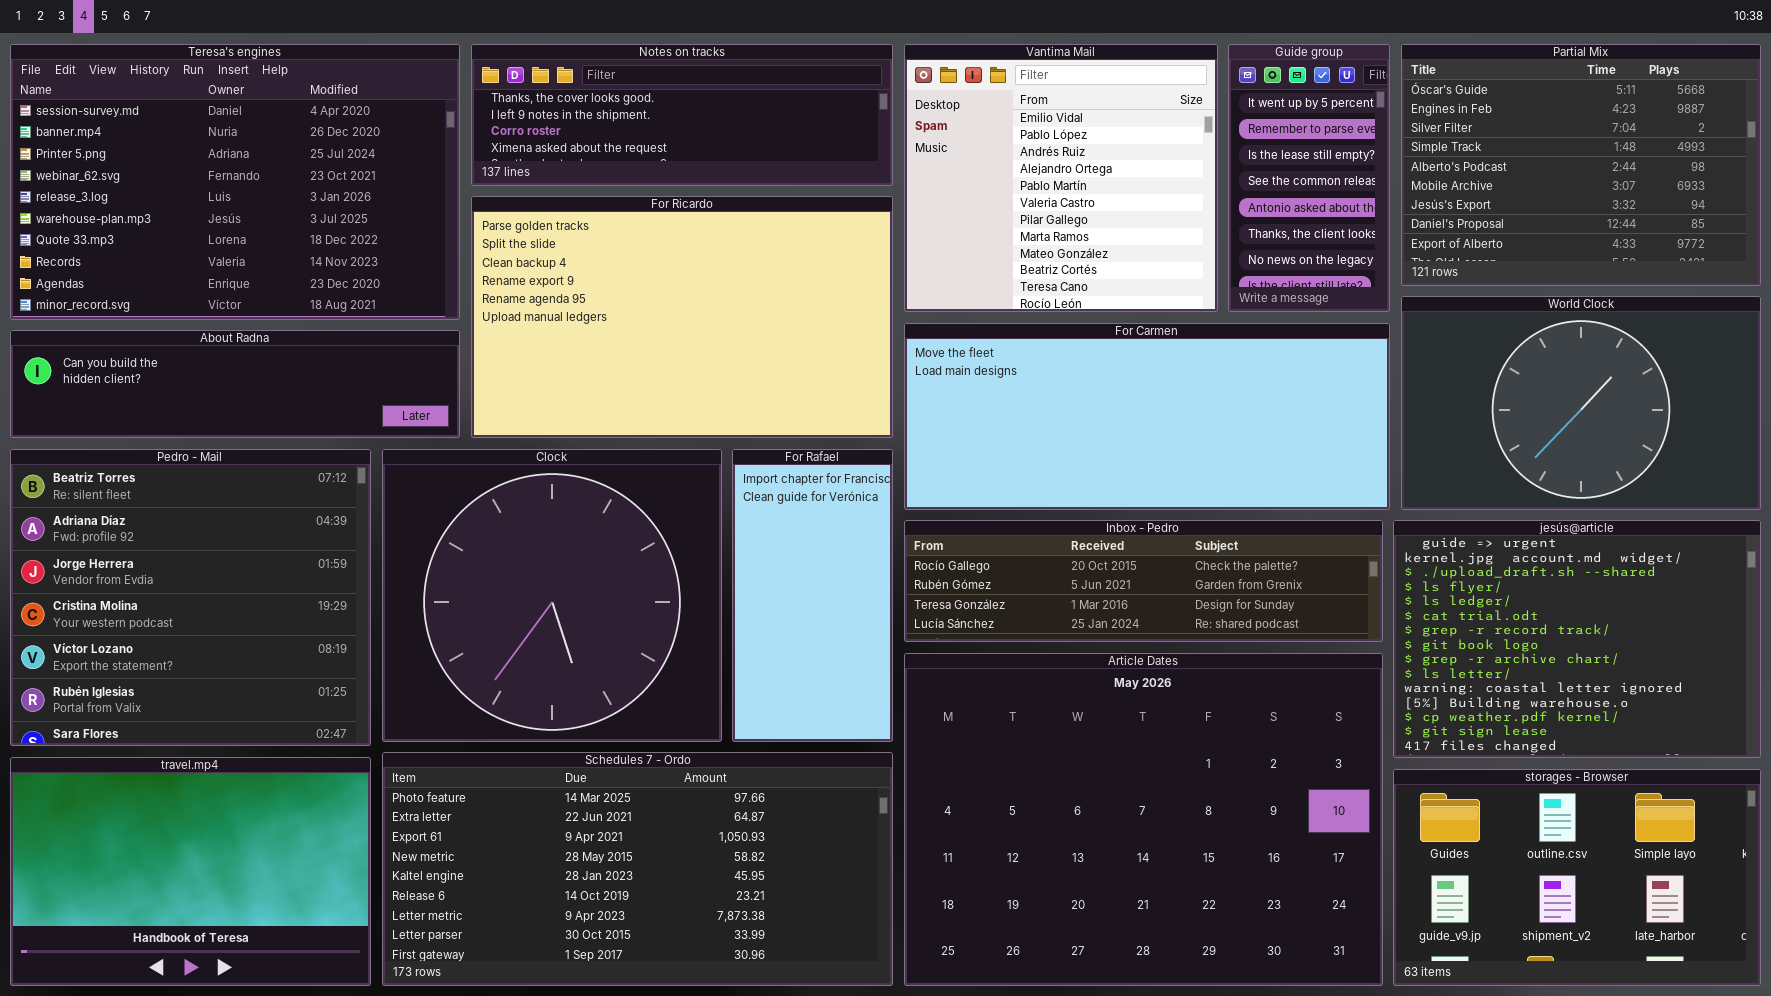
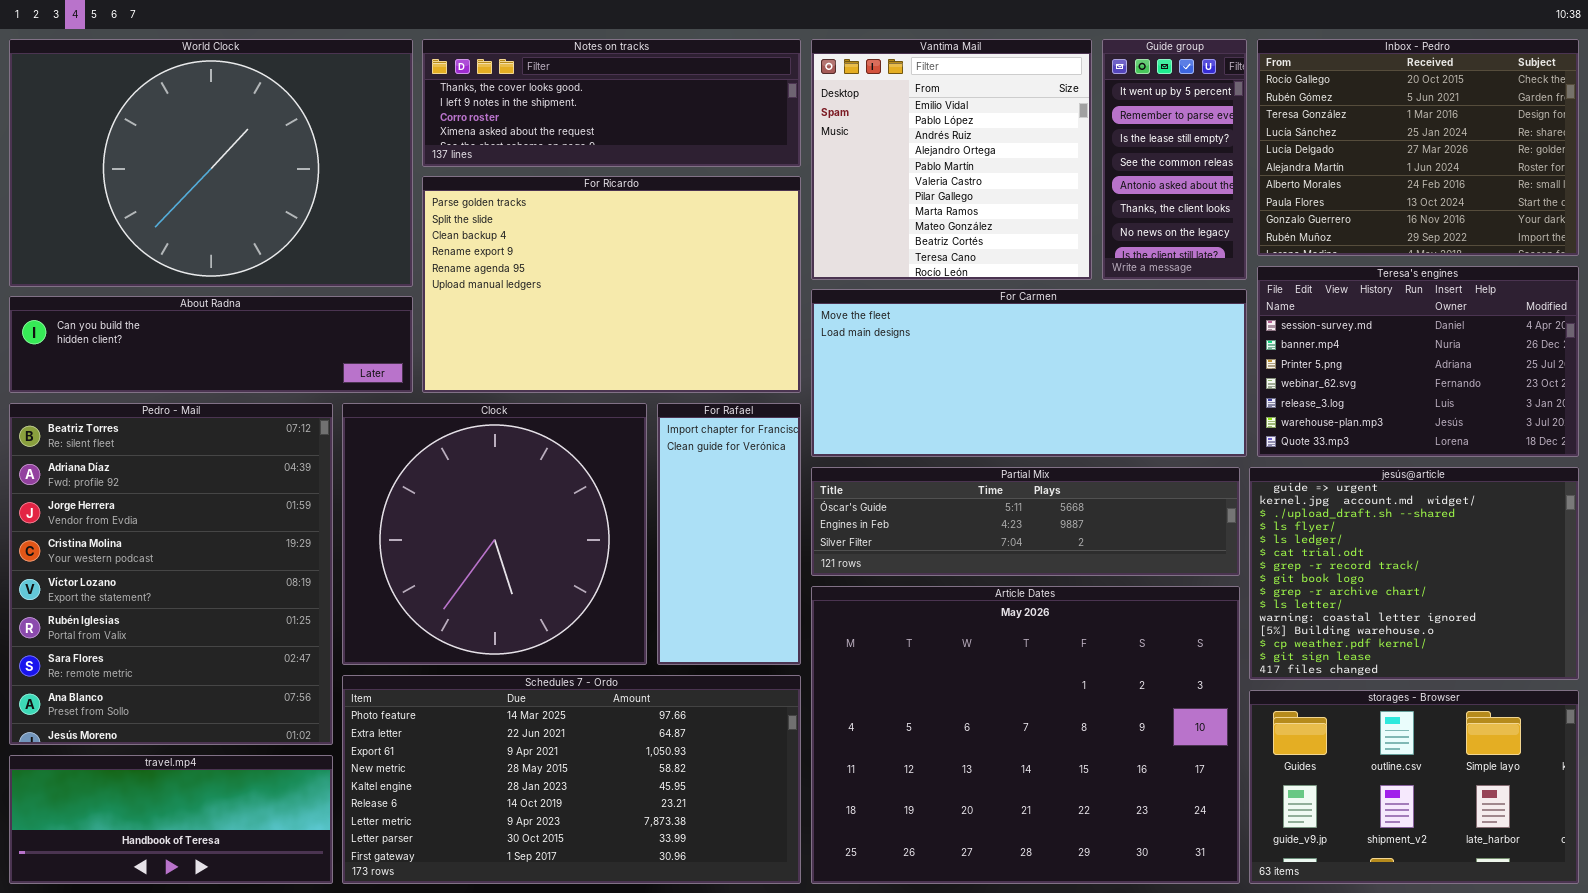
Teresa's engines: [10,44,460,320] -> [1257,266,1579,457], moved, resized
Partial Mix: [1401,44,1761,286] -> [811,467,1240,576], moved, resized
World Clock: [1401,296,1761,510] -> [9,39,413,287], moved, resized
Pedro - Mail: [10,449,371,746] -> [9,403,333,745], resized
Inbox - Pedro: [904,520,1383,642] -> [1257,39,1579,256], moved, resized
travel.mp4: [10,757,371,986] -> [9,755,333,884], resized

